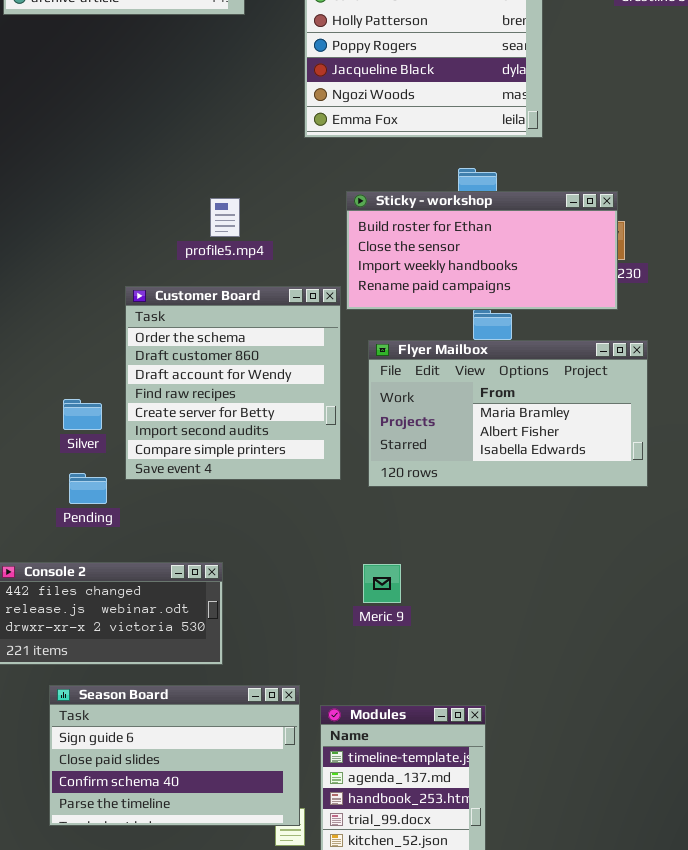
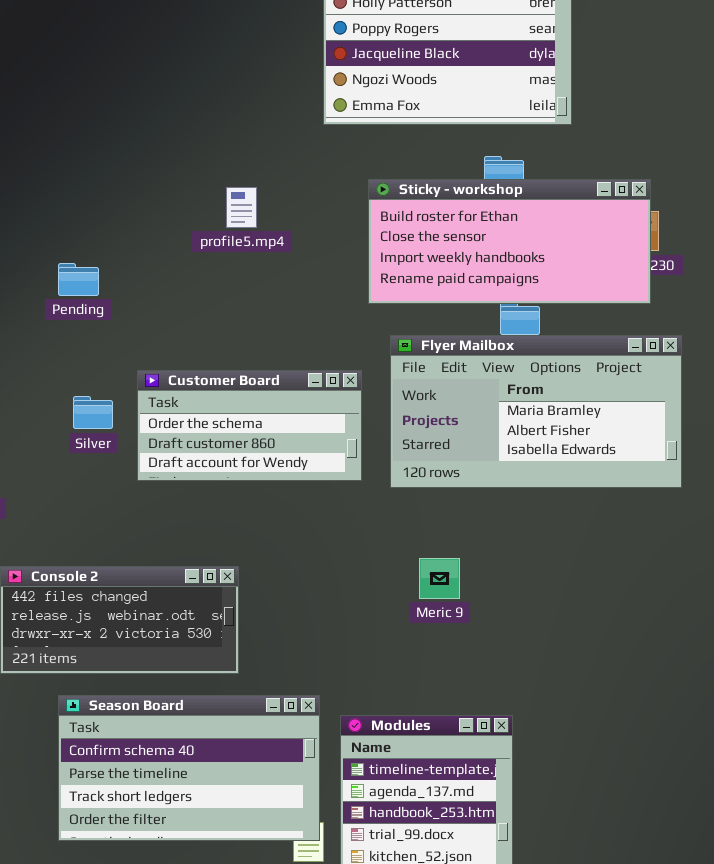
Customer Board: [125,286,341,480] -> [137,370,362,481], resized
Pending: [69,473,107,504] -> [58,263,99,296], moved
Meric 9: [363,564,401,603] -> [419,558,460,599], moved
Season Board: [49,685,300,826] -> [58,695,320,841], scrolled down 2 rows

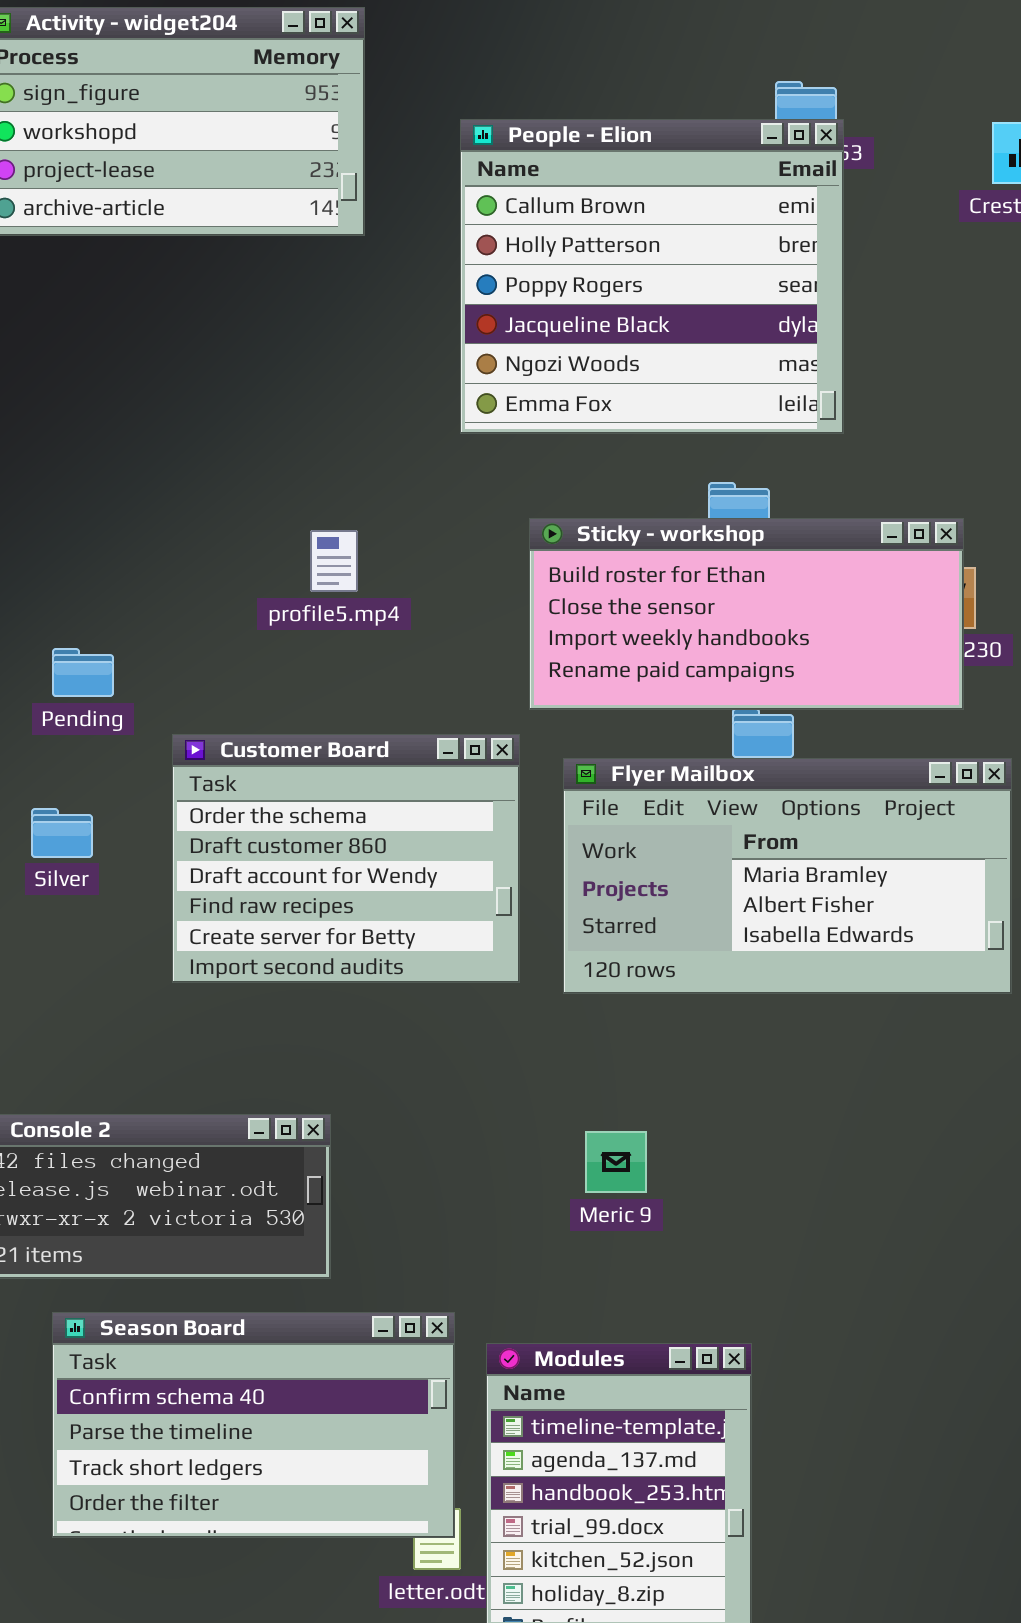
Customer Board: [137,370,362,481] -> [172,734,520,983], resized
Silver: [73,396,113,429] -> [31,808,93,858], moved
Meric 9: [419,558,460,599] -> [585,1131,647,1193], moved

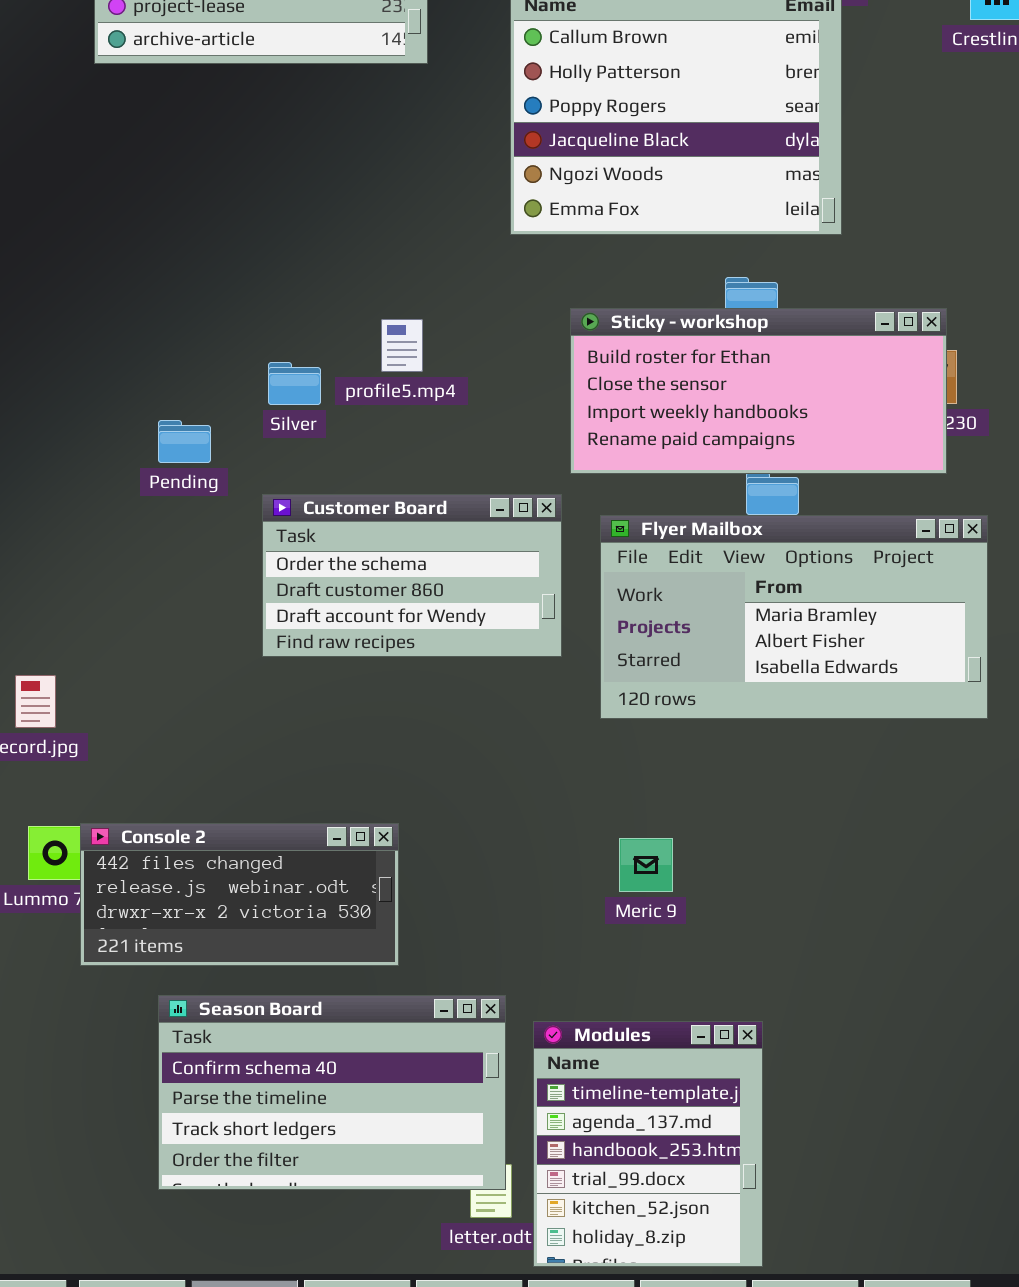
Customer Board: [172,734,520,983] -> [262,494,562,657], resized
Silver: [31,808,93,858] -> [268,362,321,405], moved

